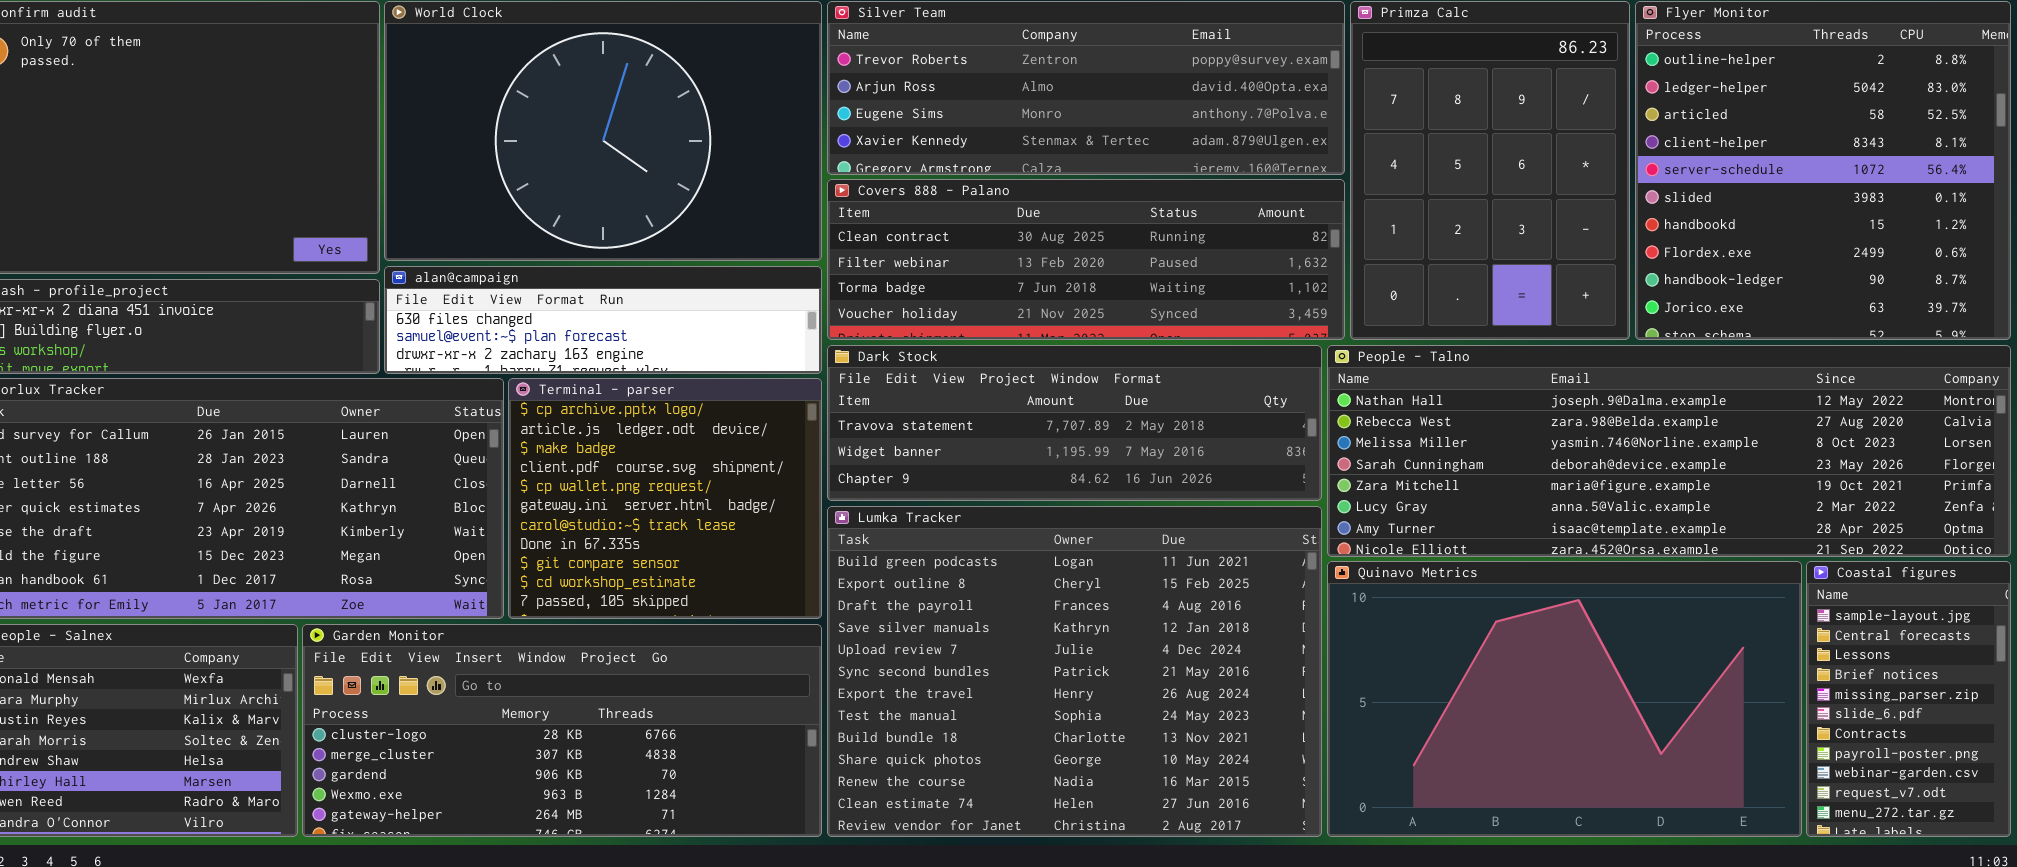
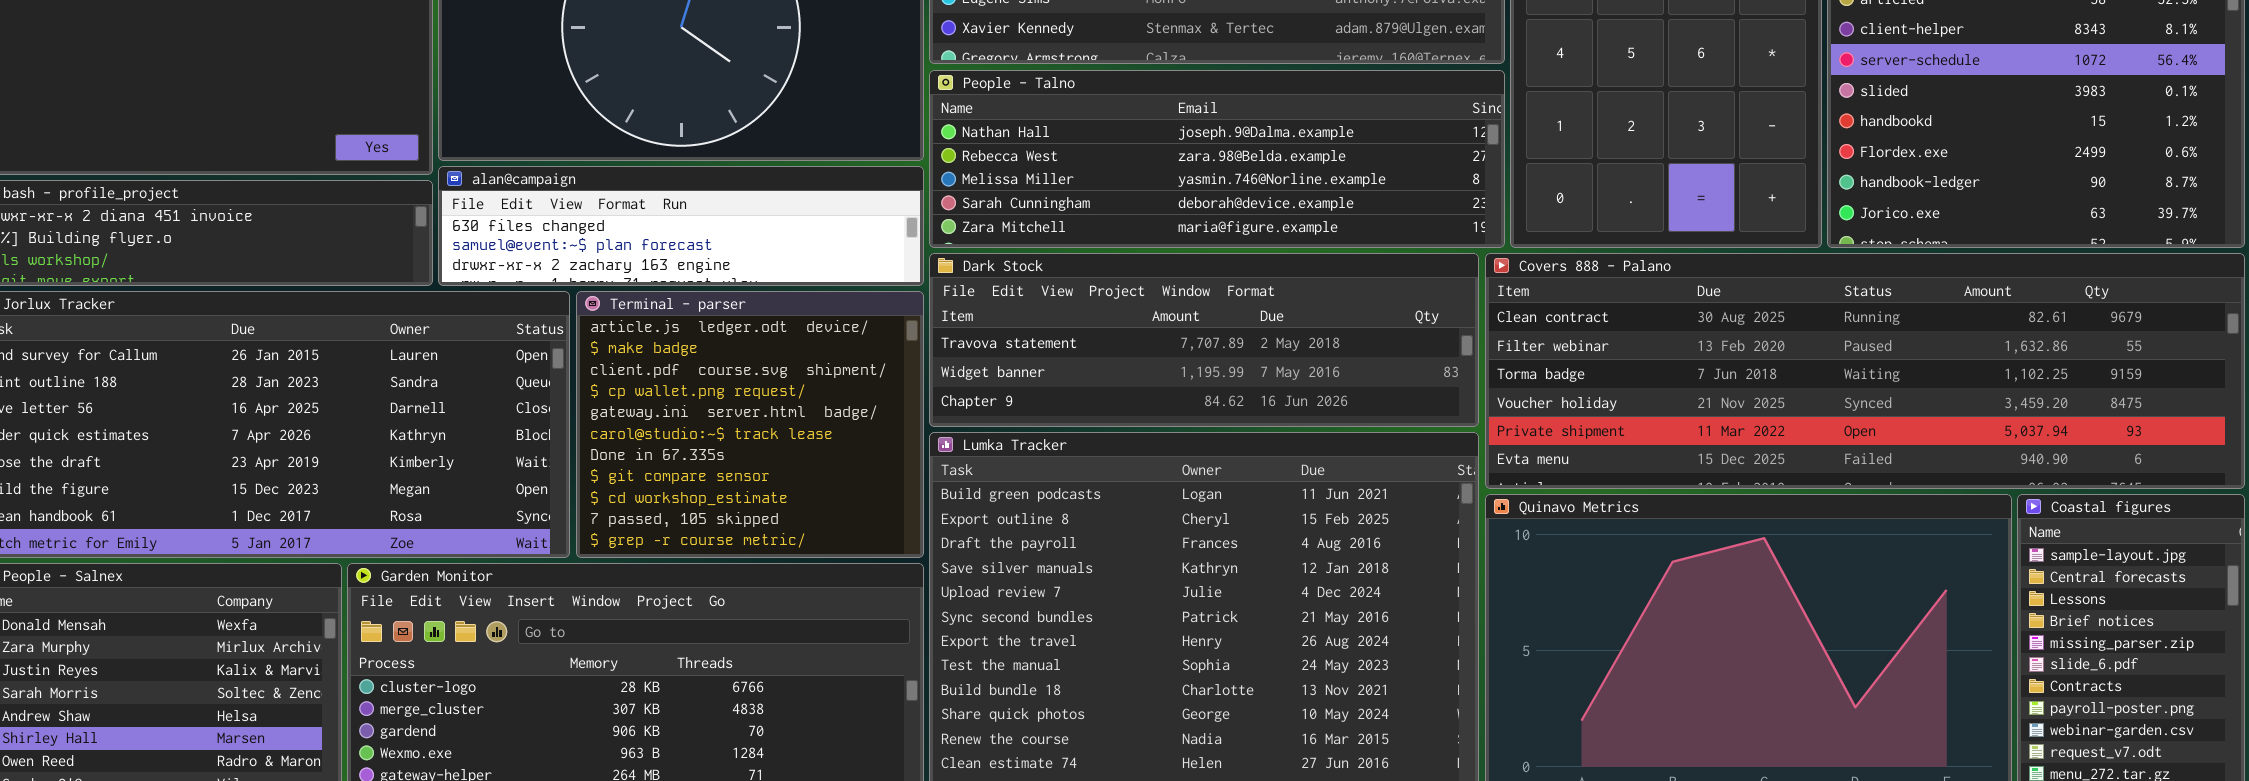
Covers 888 - Palano: [827,179,1345,340] -> [1485,253,2245,489], moved, resized
People - Talno: [1327,345,2011,557] -> [929,70,1505,248], moved, resized
Terminal - parser: [508,378,822,619] -> [576,291,924,558], scrolled down 1 row

